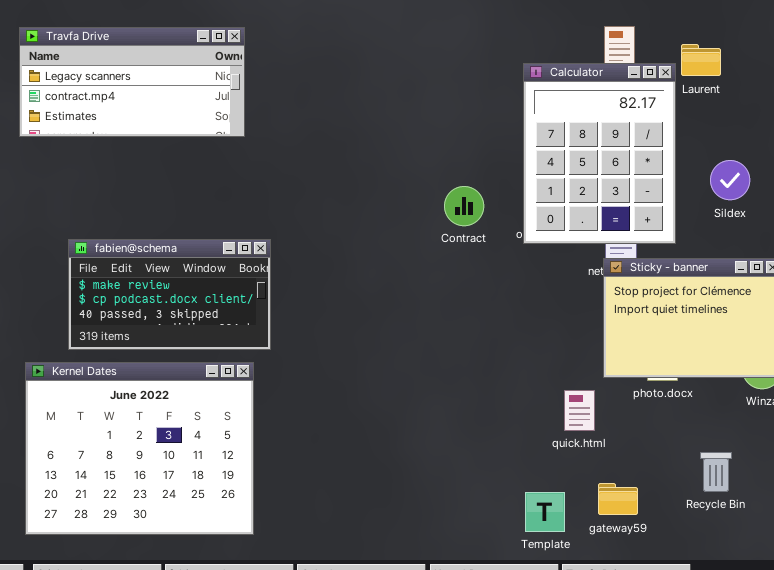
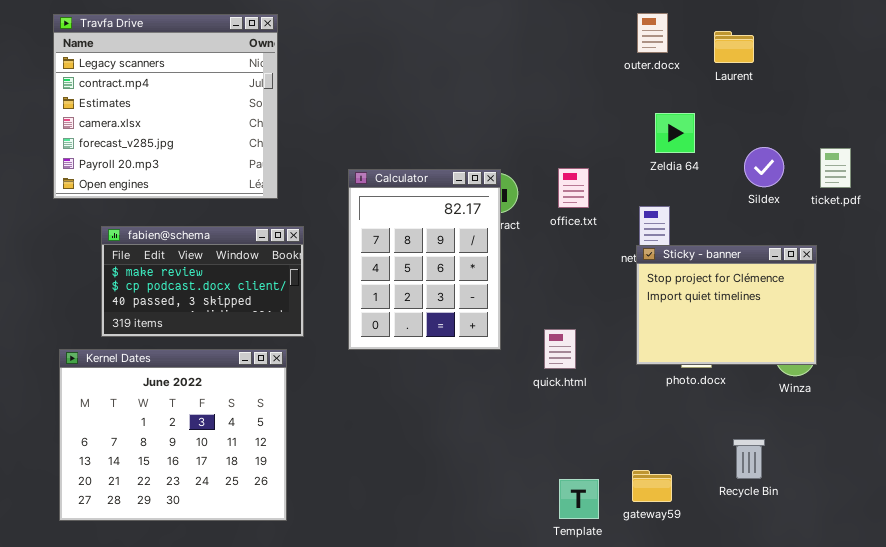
Travfa Drive: [19,27,245,137] -> [53,14,278,199], resized
Calculator: [523,63,676,244] -> [348,169,501,350], moved
quick.html: [564,390,595,431] -> [544,329,576,369], moved

